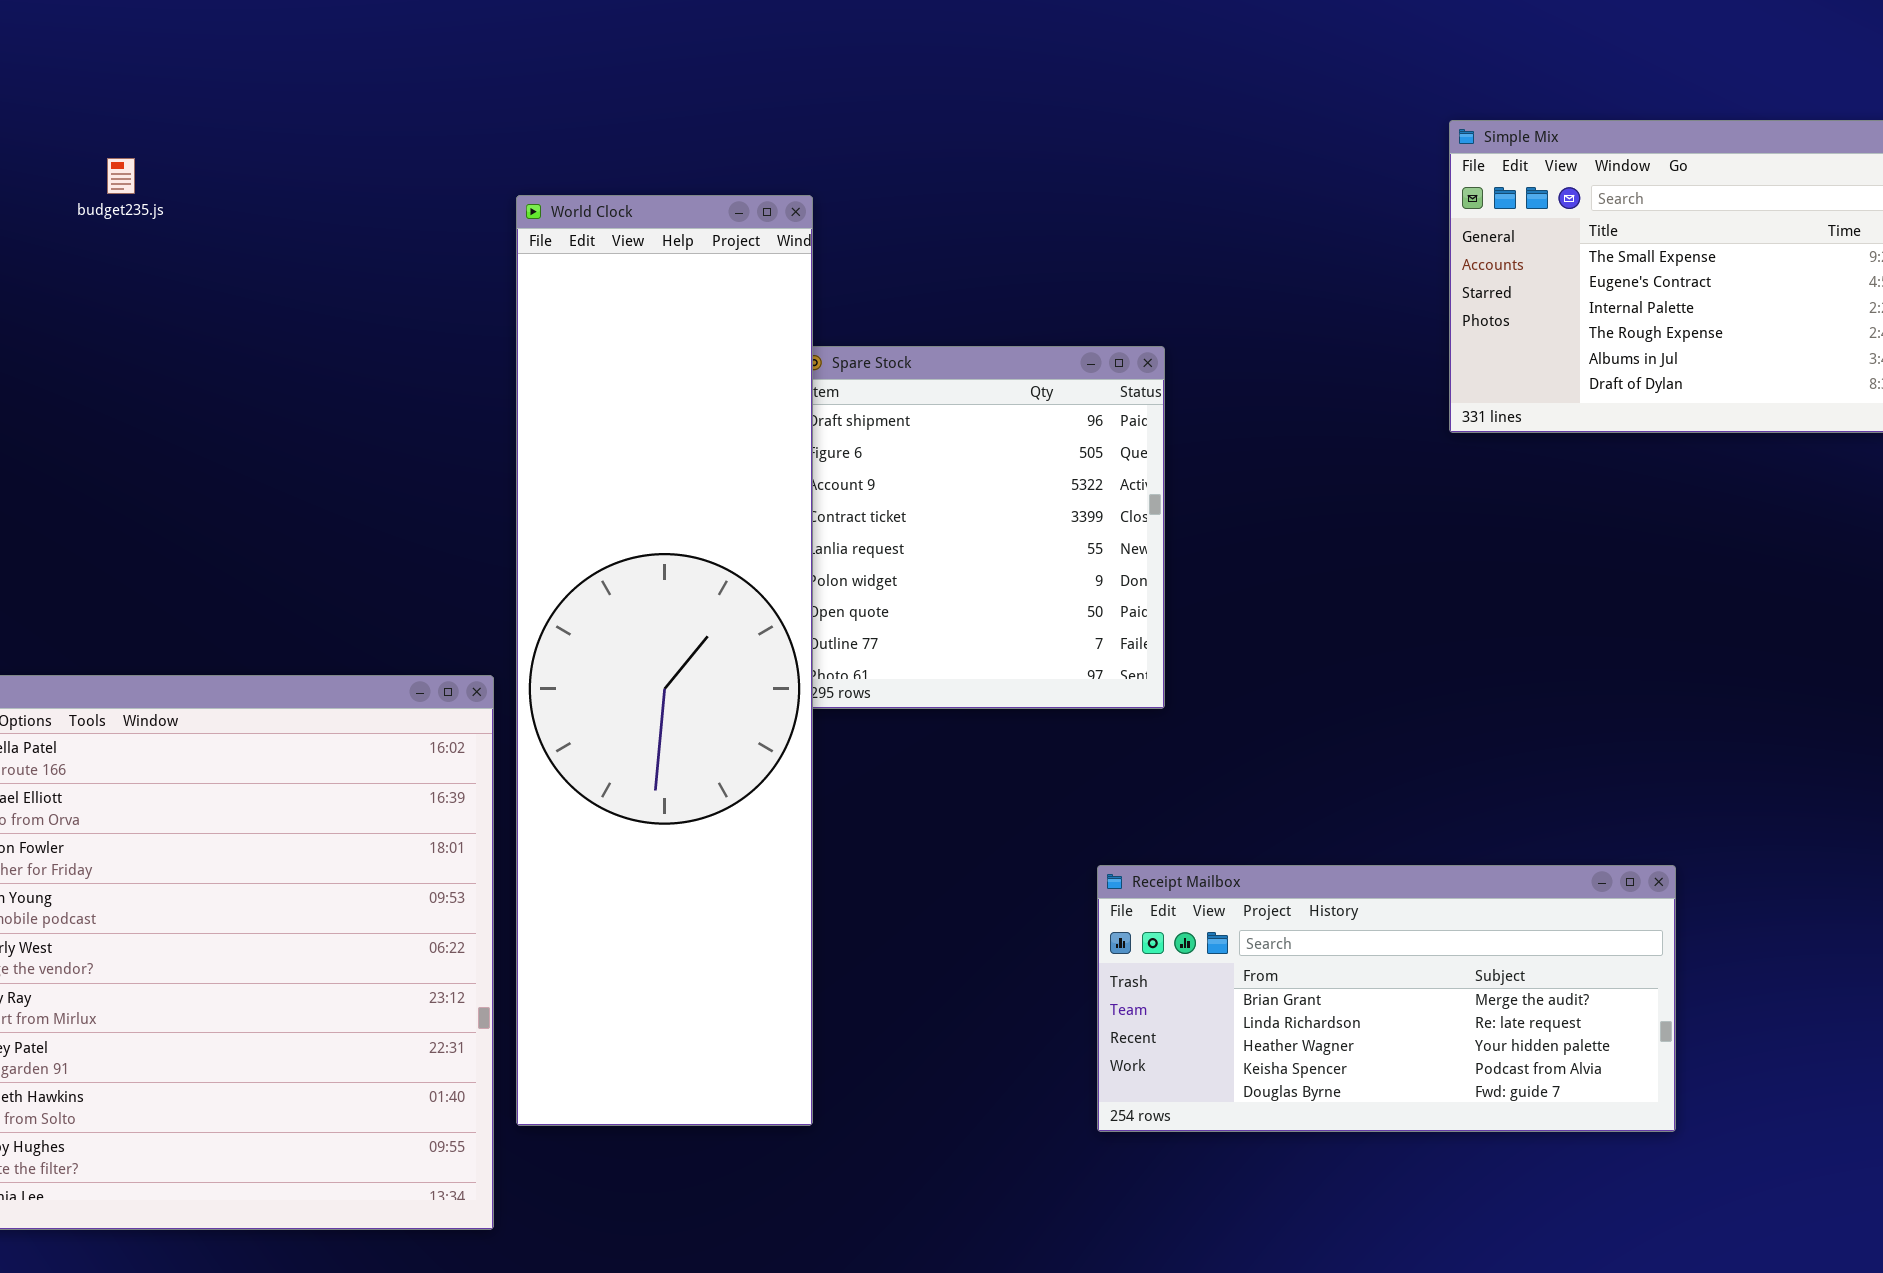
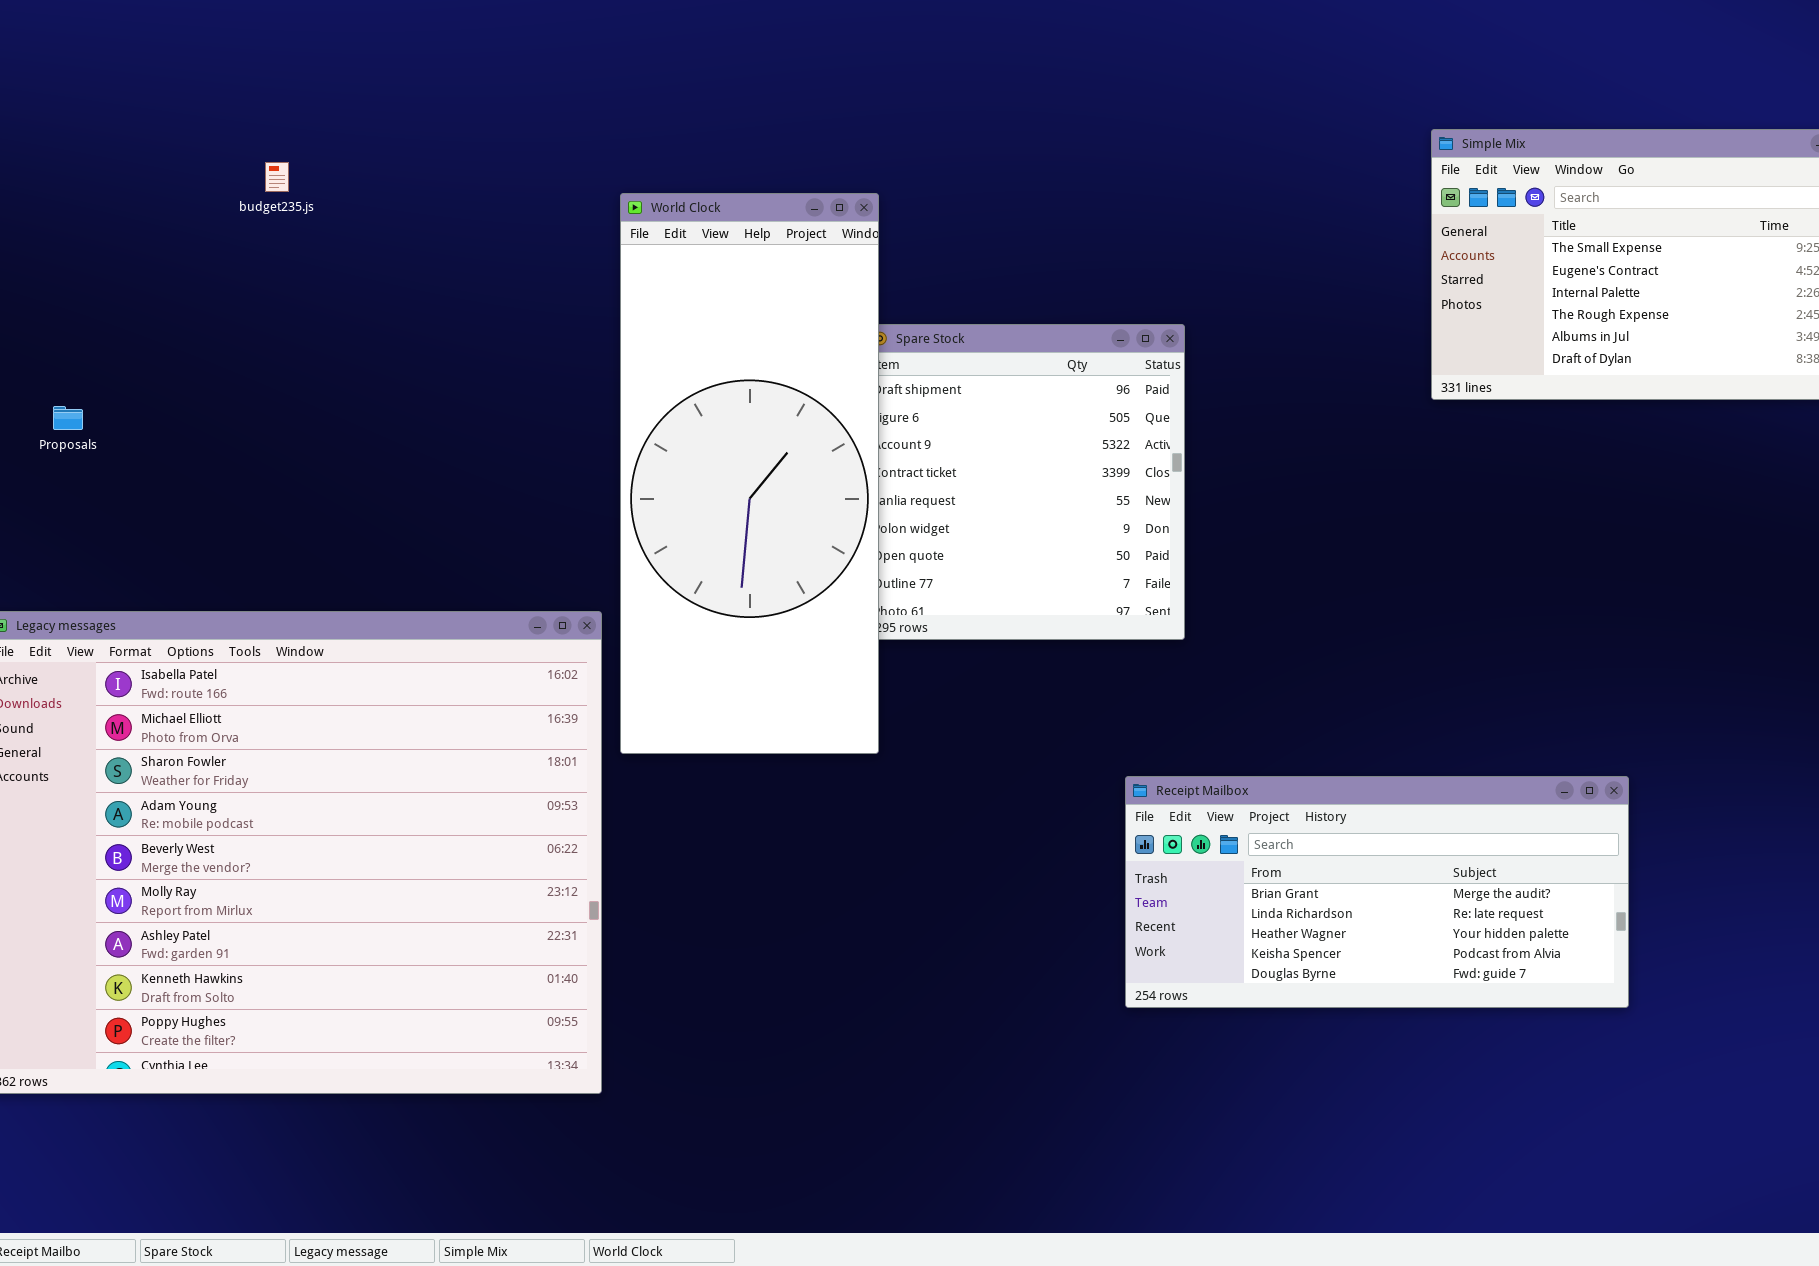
World Clock: [516,195,813,1126] -> [620,193,879,754], resized

